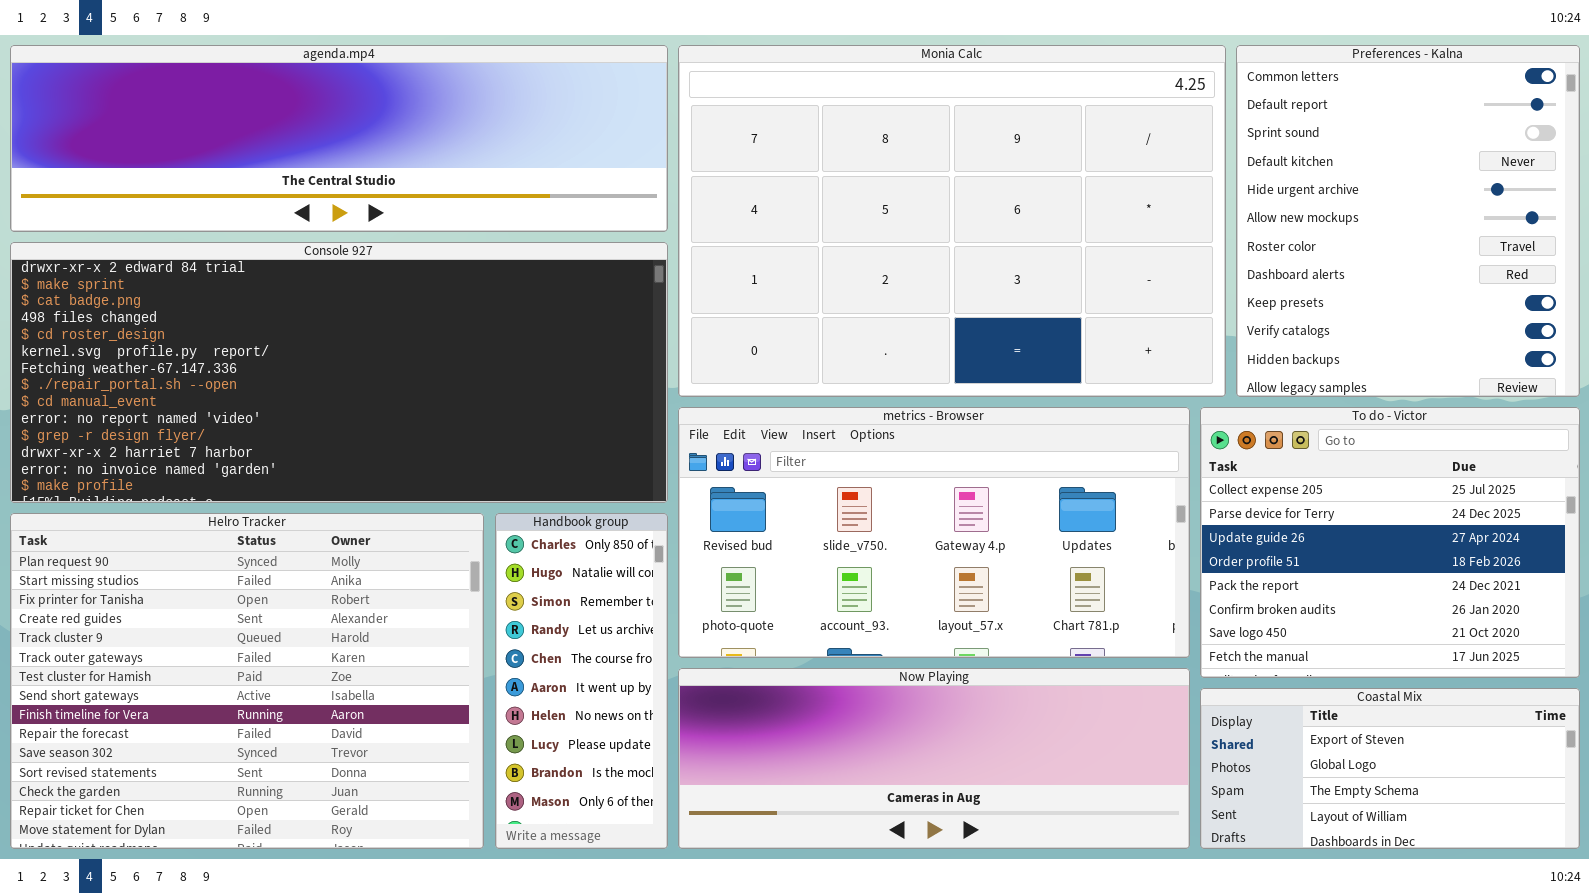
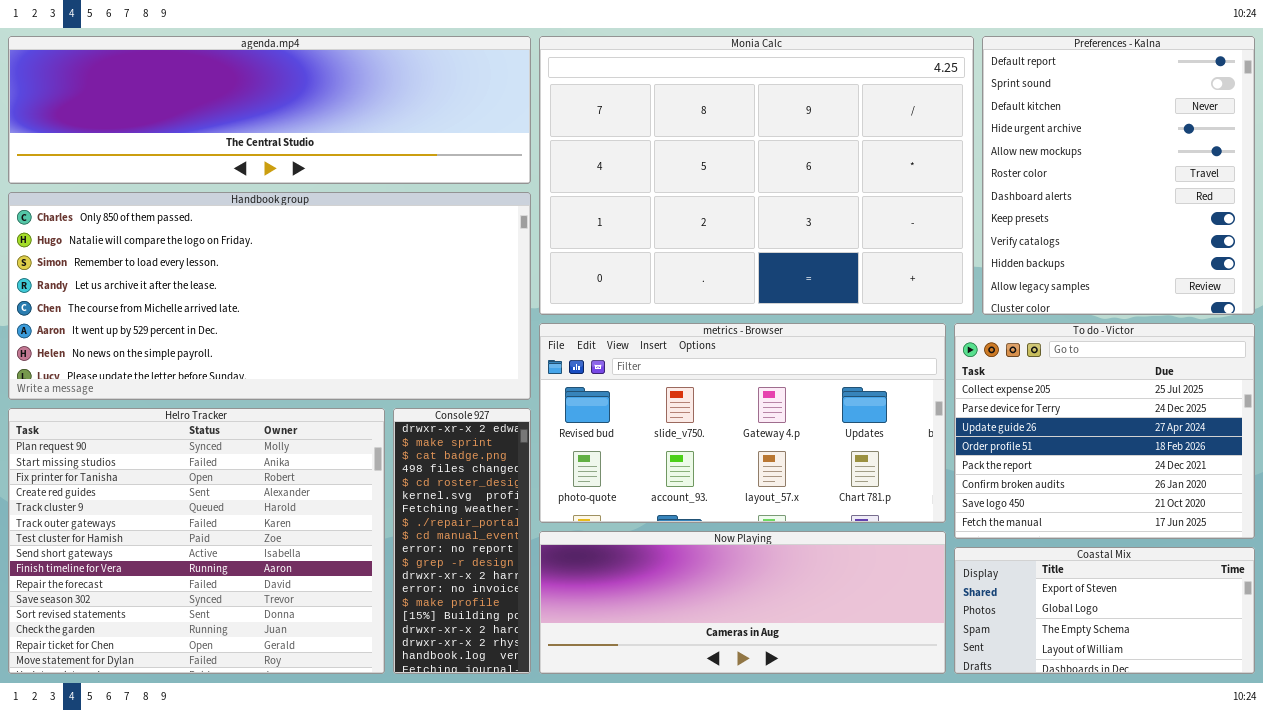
Preferences - Kalna: [1236,45,1580,397] -> [982,36,1255,315], scrolled down 1 row
Console 927: [10,242,668,503] -> [393,408,531,674], moved, resized
Handbook group: [495,513,668,849] -> [8,192,531,400], moved, resized

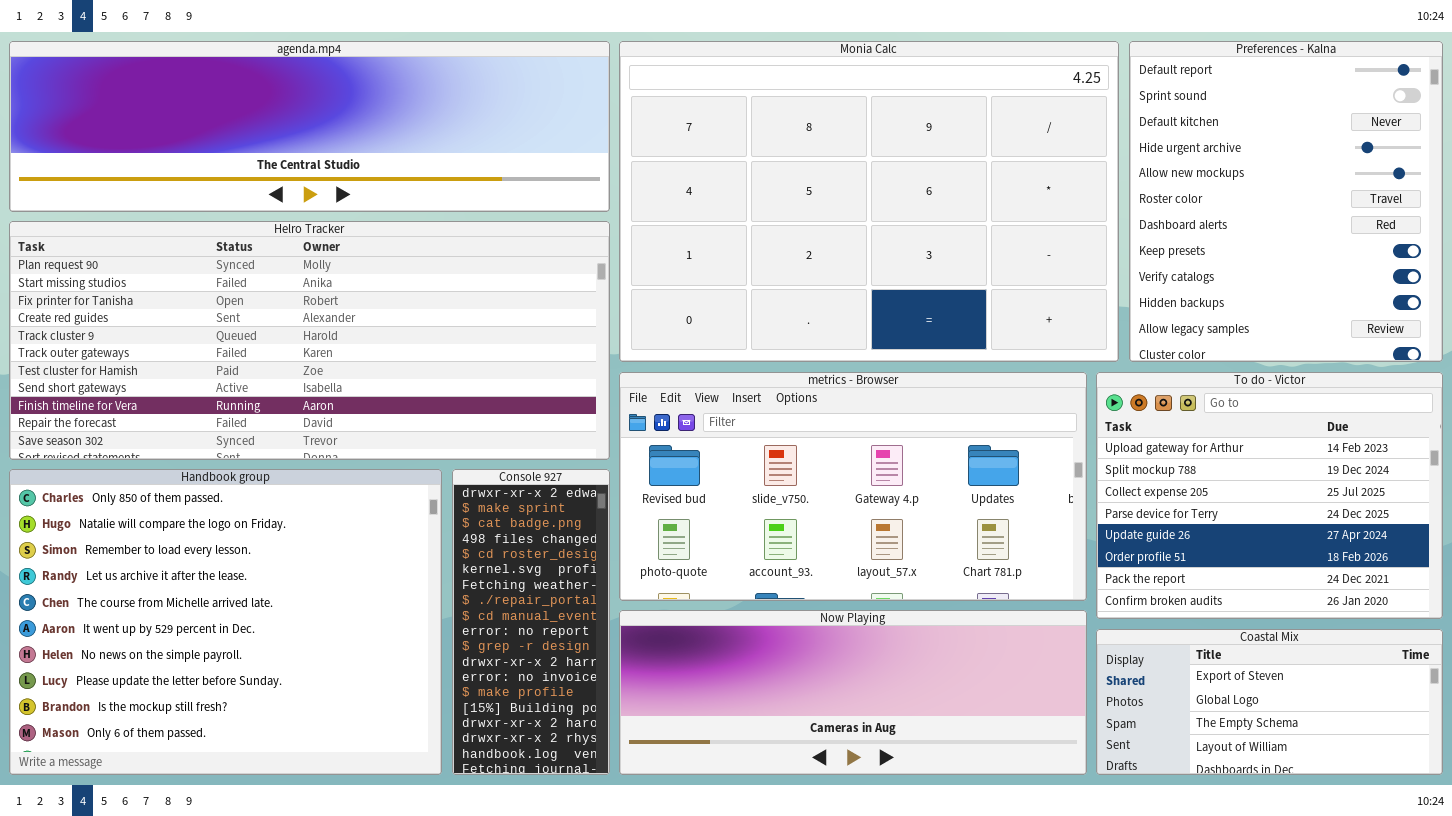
Handbook group: [8,192,531,400] -> [9,469,442,775], moved, resized
To do - Victor: [954,323,1255,539] -> [1096,372,1443,619], scrolled up 2 rows
Helro Tracker: [8,408,385,674] -> [9,221,610,460], moved, resized

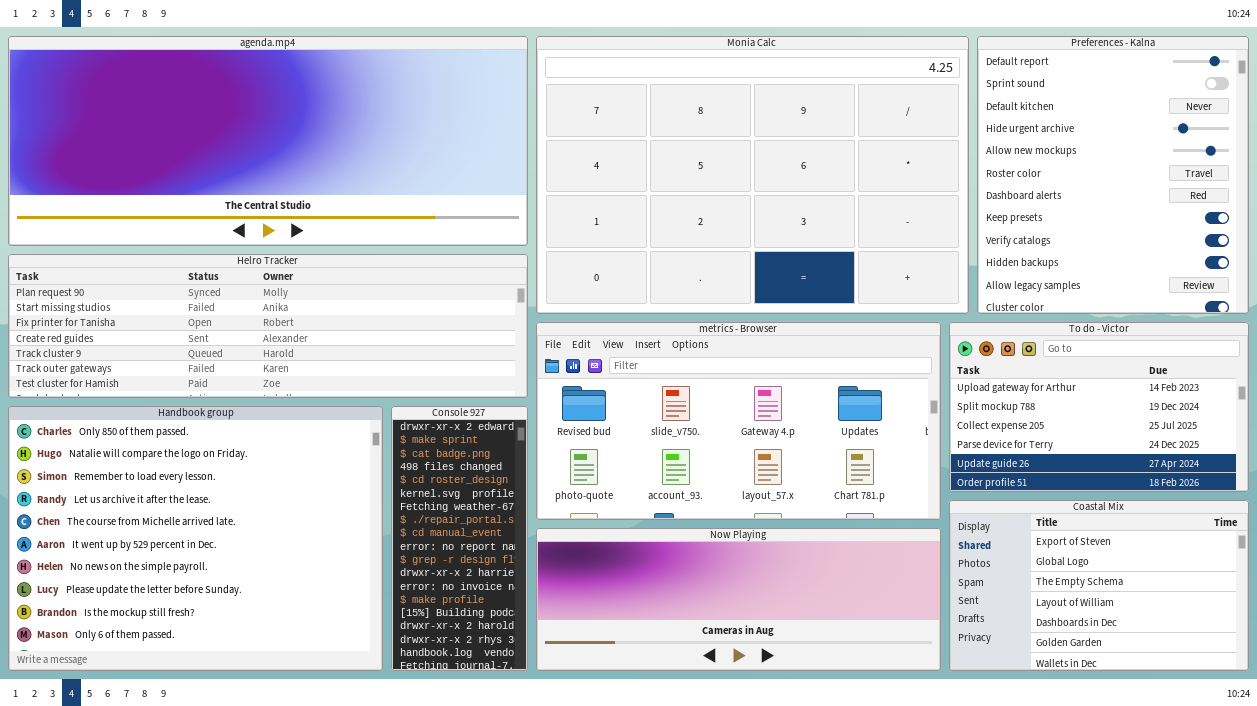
agenda.mp4: [9,41,610,212] -> [8,36,528,246], resized
Helro Tracker: [9,221,610,460] -> [8,254,528,398], resized
To do - Victor: [1096,372,1443,619] -> [949,322,1249,492], resized
Coastal Mix: [1096,629,1443,775] -> [949,500,1249,671], resized

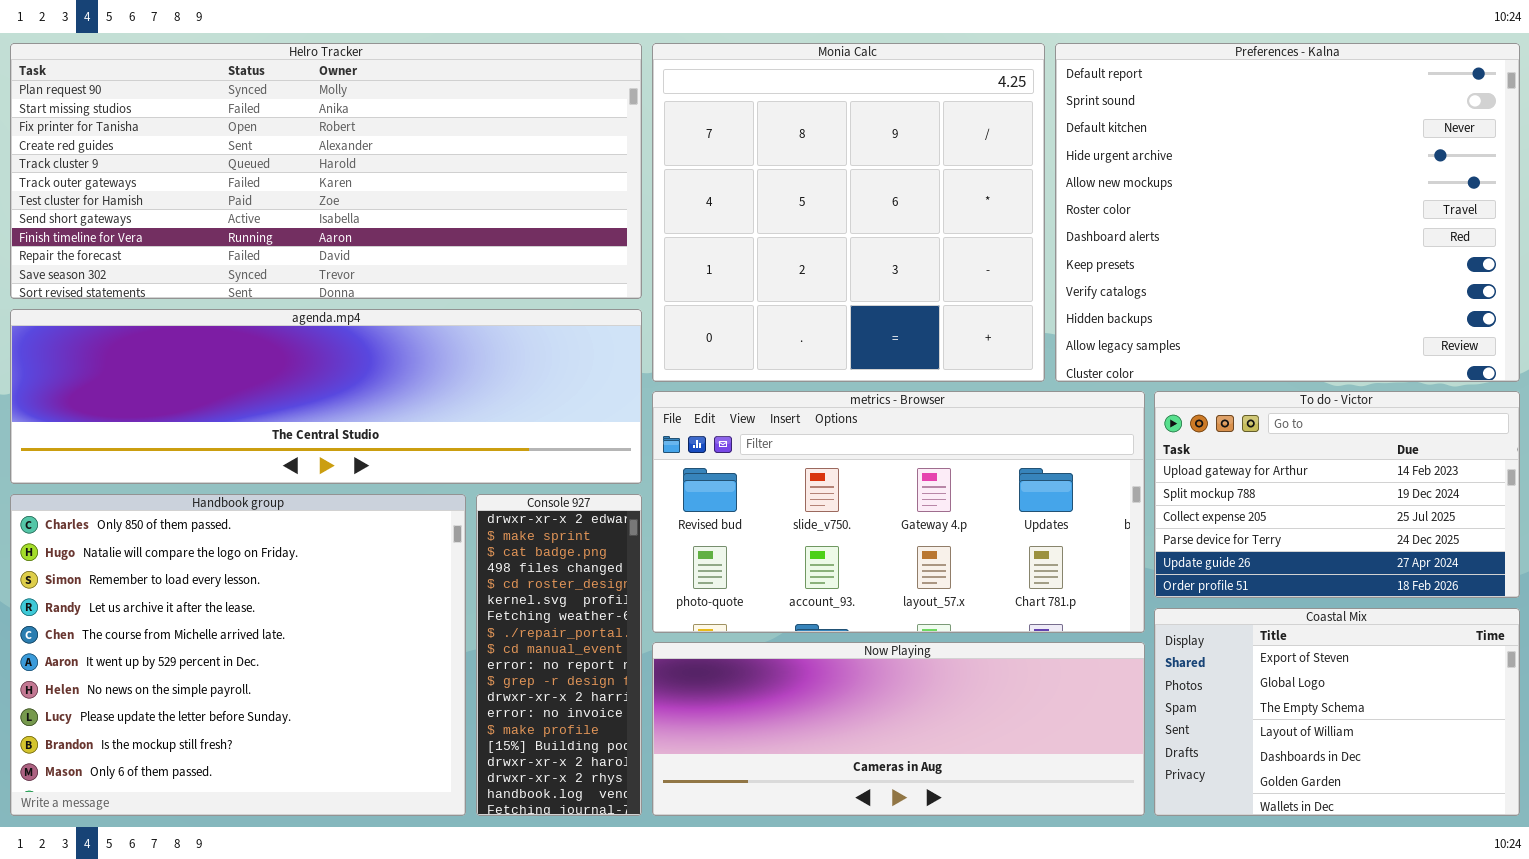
agenda.mp4: [8,36,528,246] -> [10,309,642,484], moved, resized
Monia Calc: [536,36,969,314] -> [652,43,1045,382], resized
Preferences - Kalna: [977,36,1249,314] -> [1055,43,1520,382], resized
Helro Tracker: [8,254,528,398] -> [10,43,642,299], moved, resized

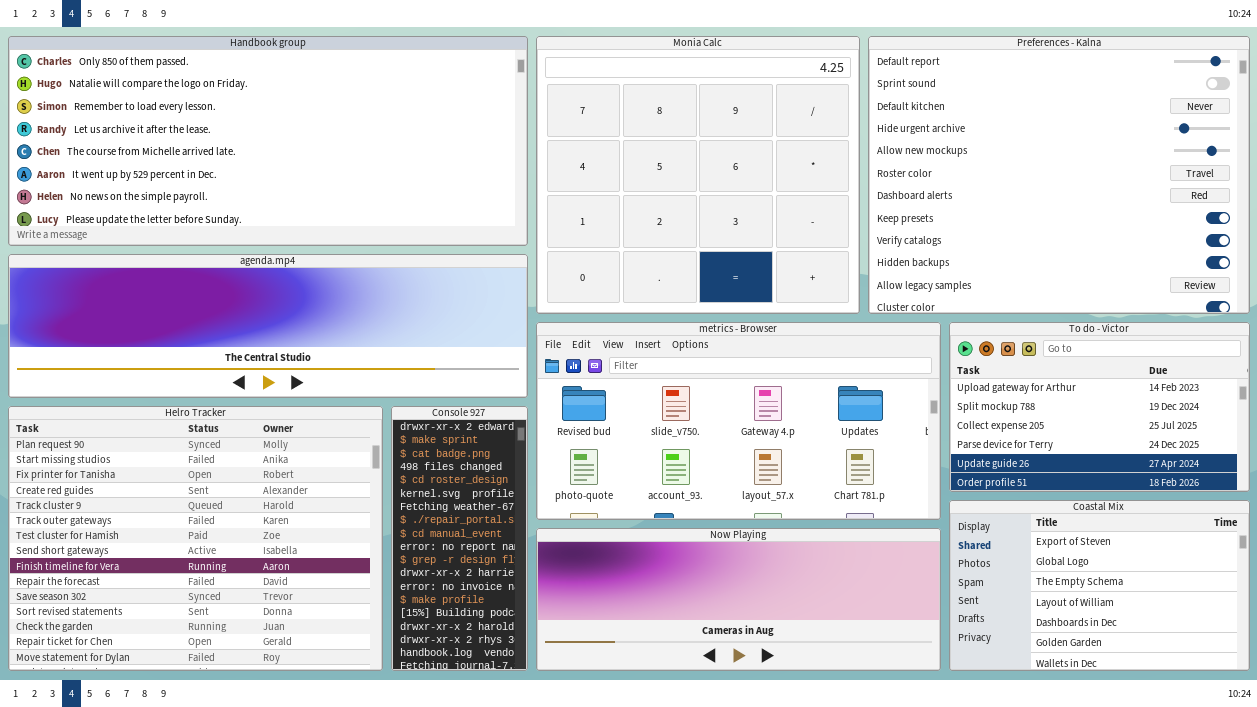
Helro Tracker: [10,43,642,299] -> [8,406,383,671], moved, resized
Handbook group: [10,494,466,816] -> [8,36,528,246], moved, resized

